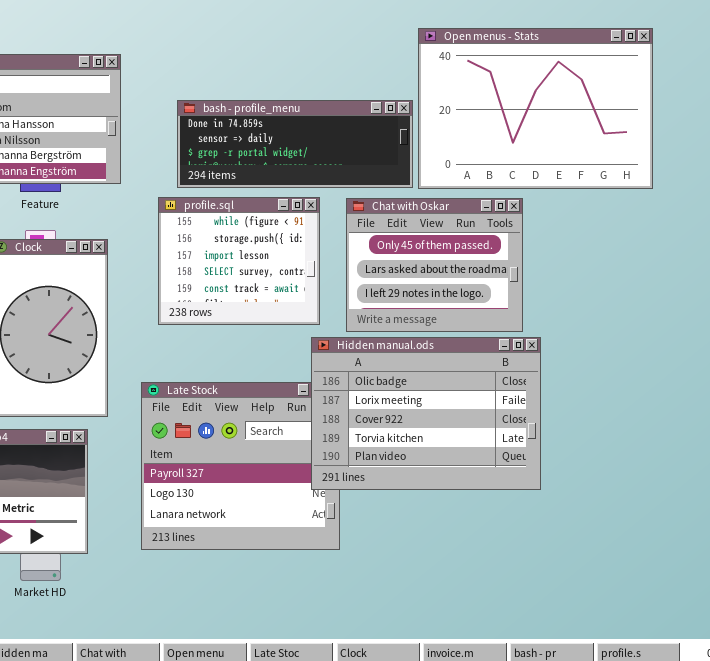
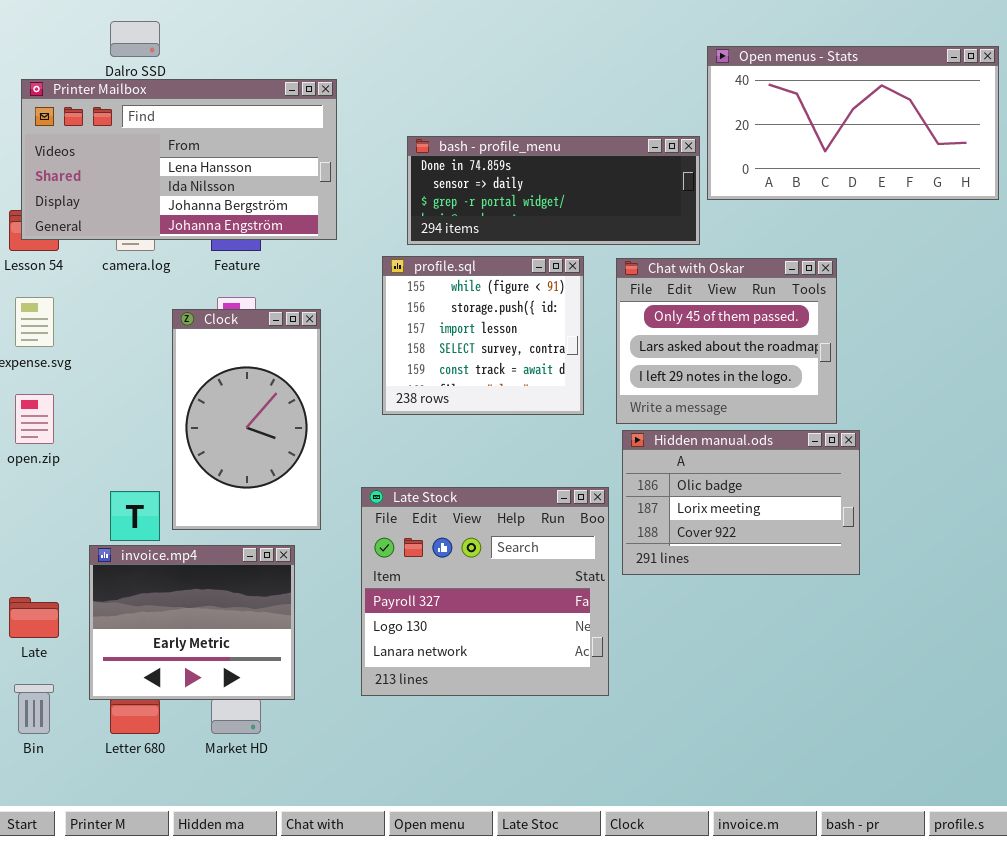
Open menus - Stats: [418,28,653,189] -> [707,46,999,200], resized
Hidden manual.ods: [311,337,541,490] -> [622,430,860,575], resized

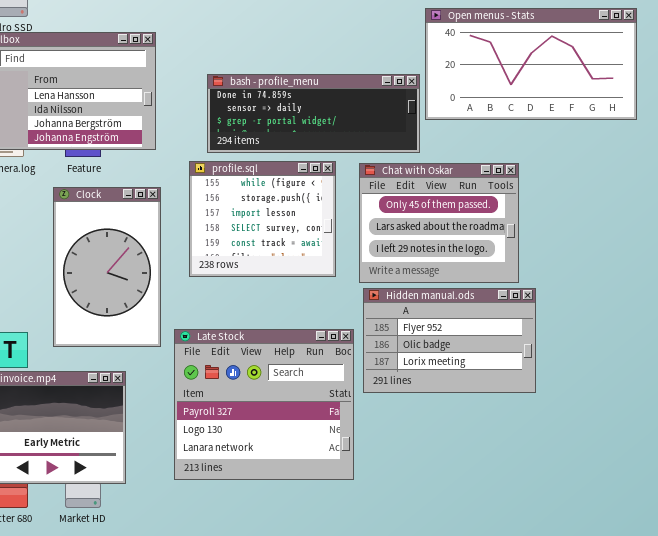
Clock: [172,309,321,530] -> [53,187,161,347], moved
Hidden manual.ods: [622,430,860,575] -> [363,288,536,393], scrolled up 1 row

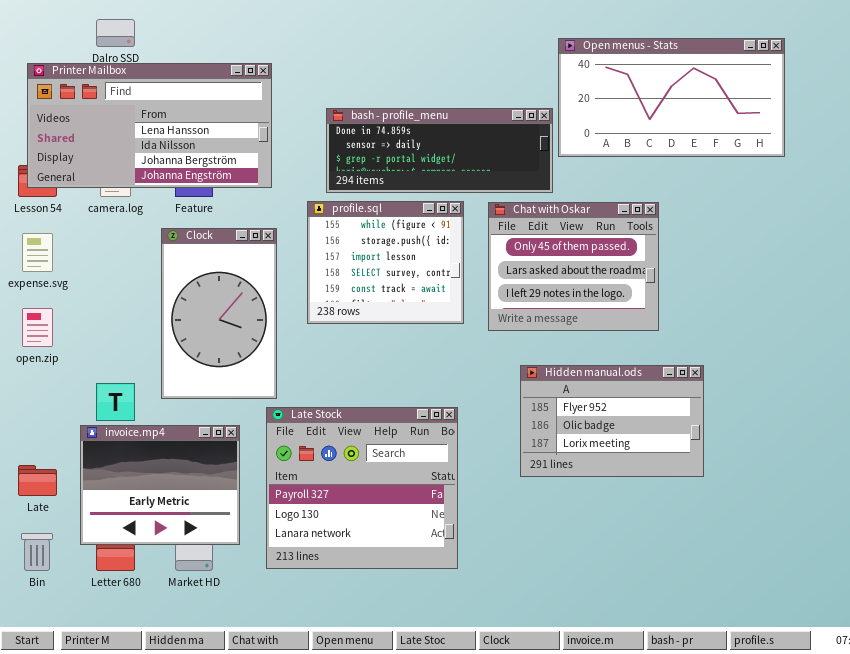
Hidden manual.ods: [363,288,536,393] -> [520,365,704,477], moved
Late Stock: [174,329,354,480] -> [266,407,458,569], moved

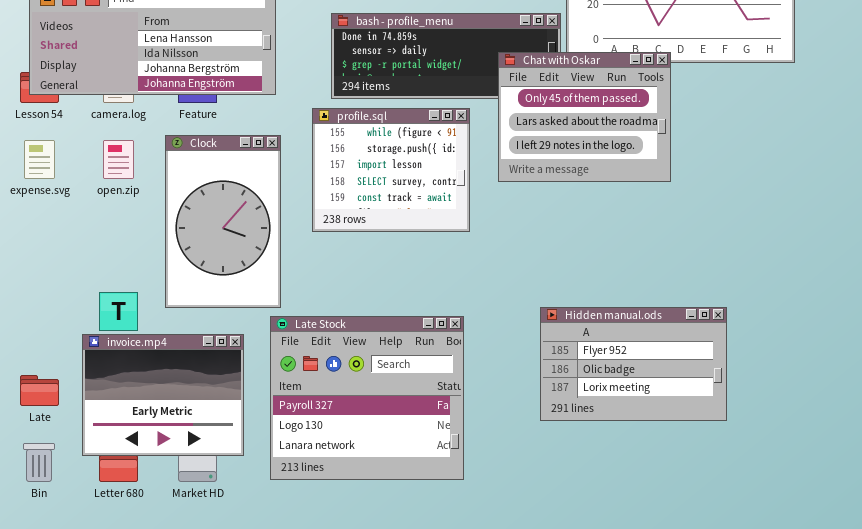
Chat with Oskar: [488,202,659,331] -> [498,52,671,182], moved
open.zip: [22,308,53,347] -> [103,140,134,179], moved
Hidden manual.ods: [520,365,704,477] -> [540,307,727,421], moved

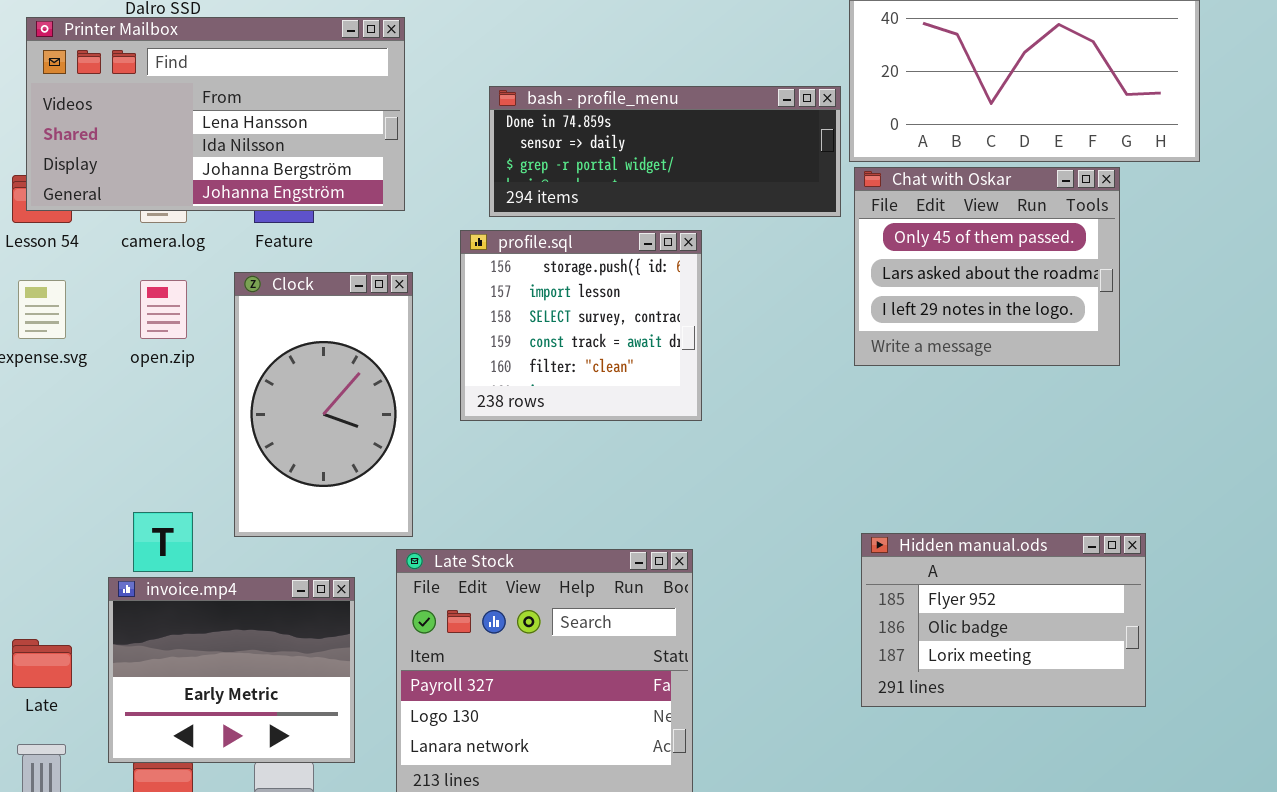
Chat with Oskar: [498,52,671,182] -> [854,167,1120,366], moved
profile.sql: [312,108,470,232] -> [460,230,702,421], scrolled down 1 row
Hidden manual.ods: [540,307,727,421] -> [861,533,1146,707], moved

